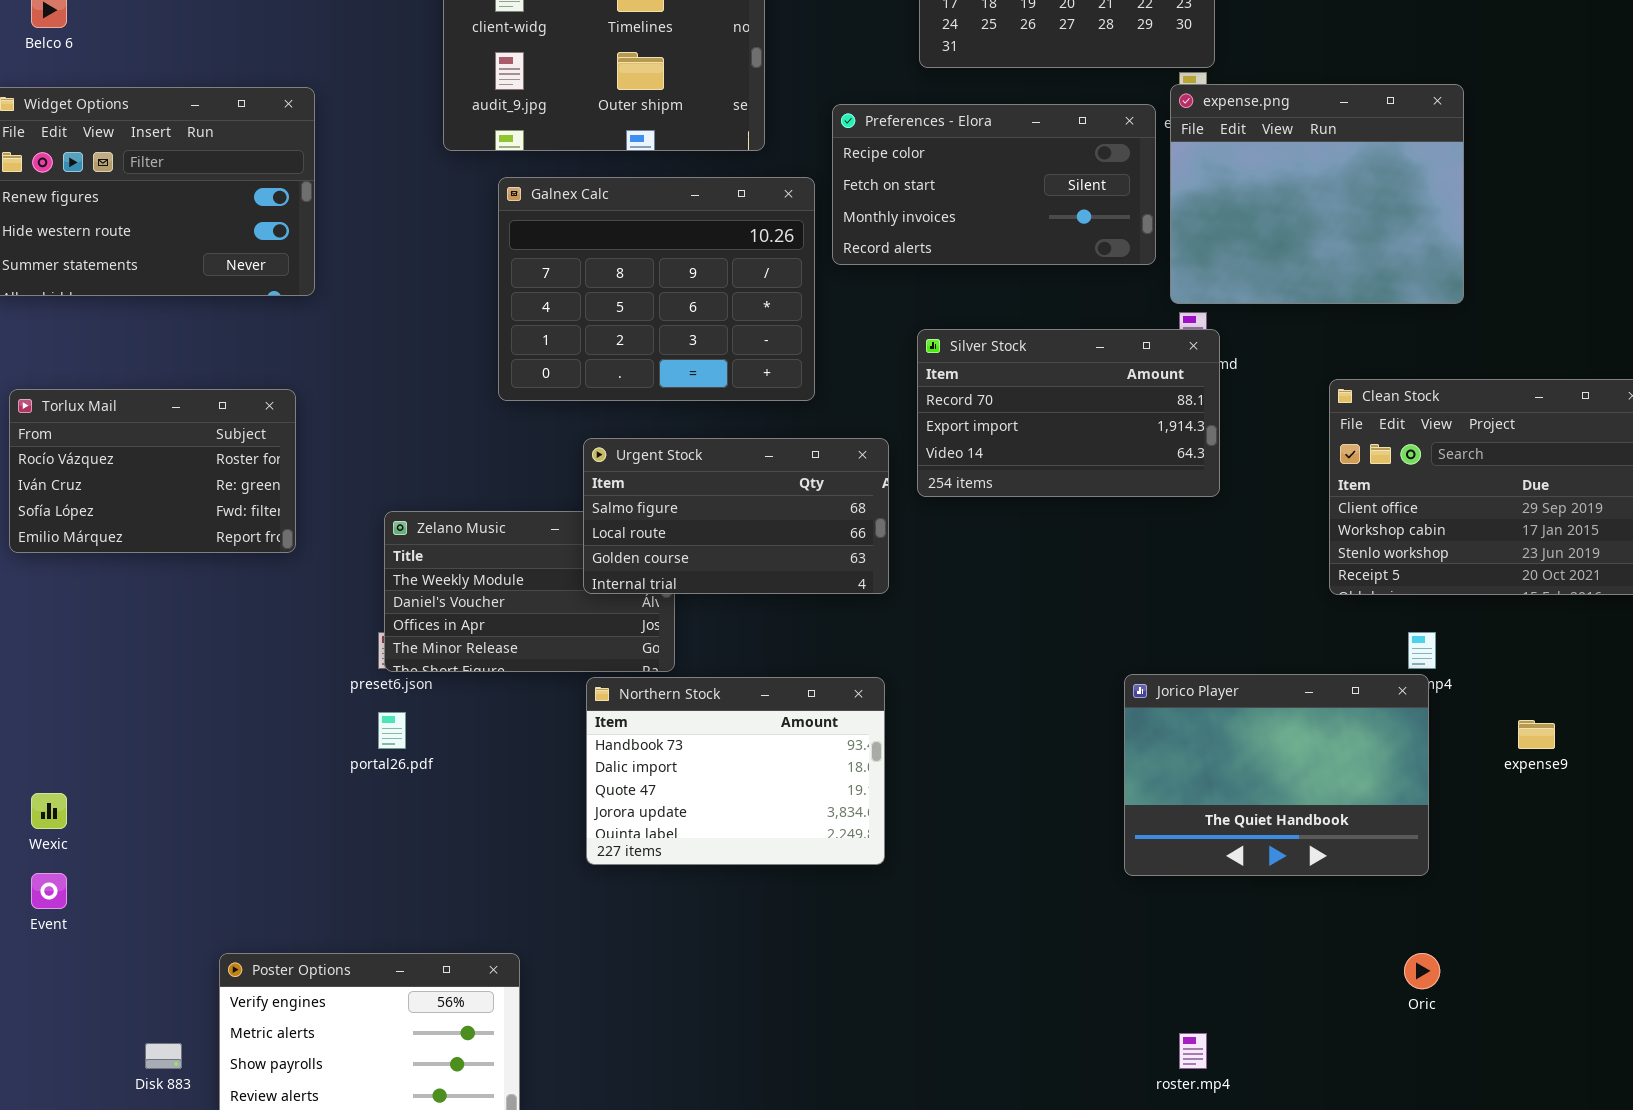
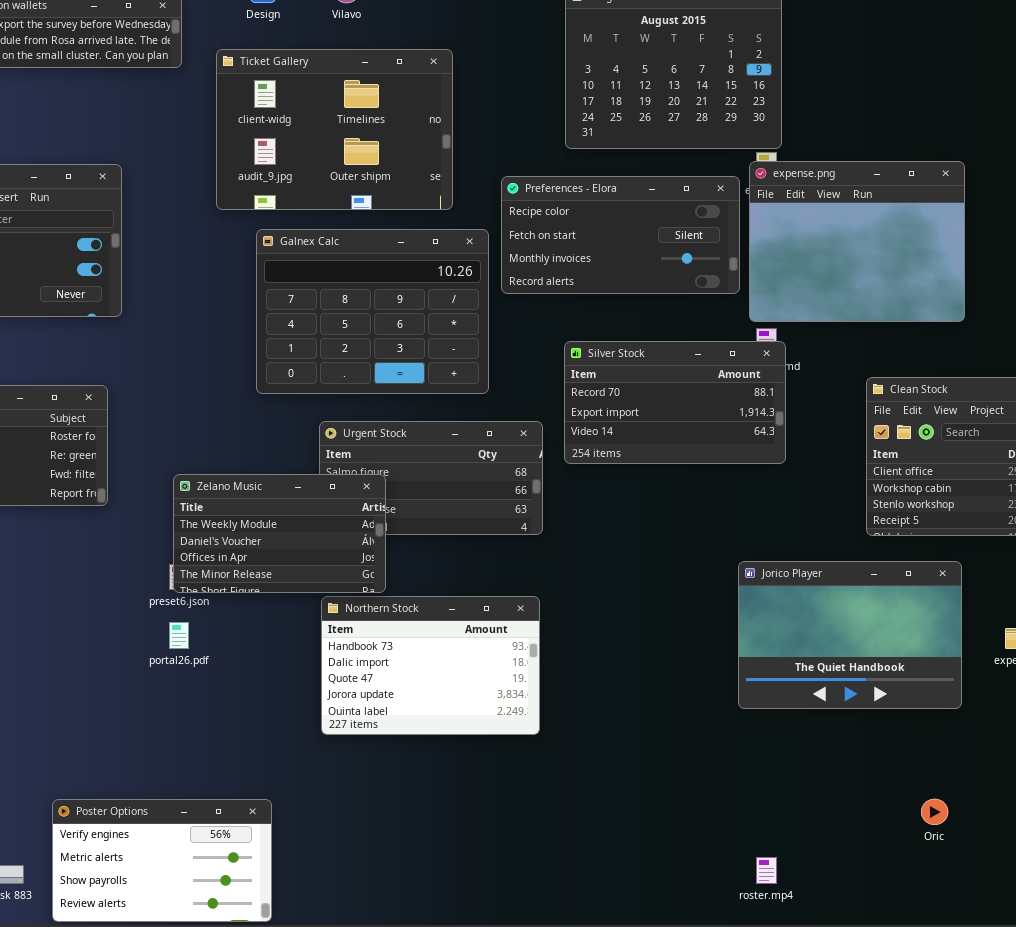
Zelano Music: [384,511,675,672] -> [173,474,386,593], raised
Jorico Player: [1124,674,1429,876] -> [738,561,962,709], moved

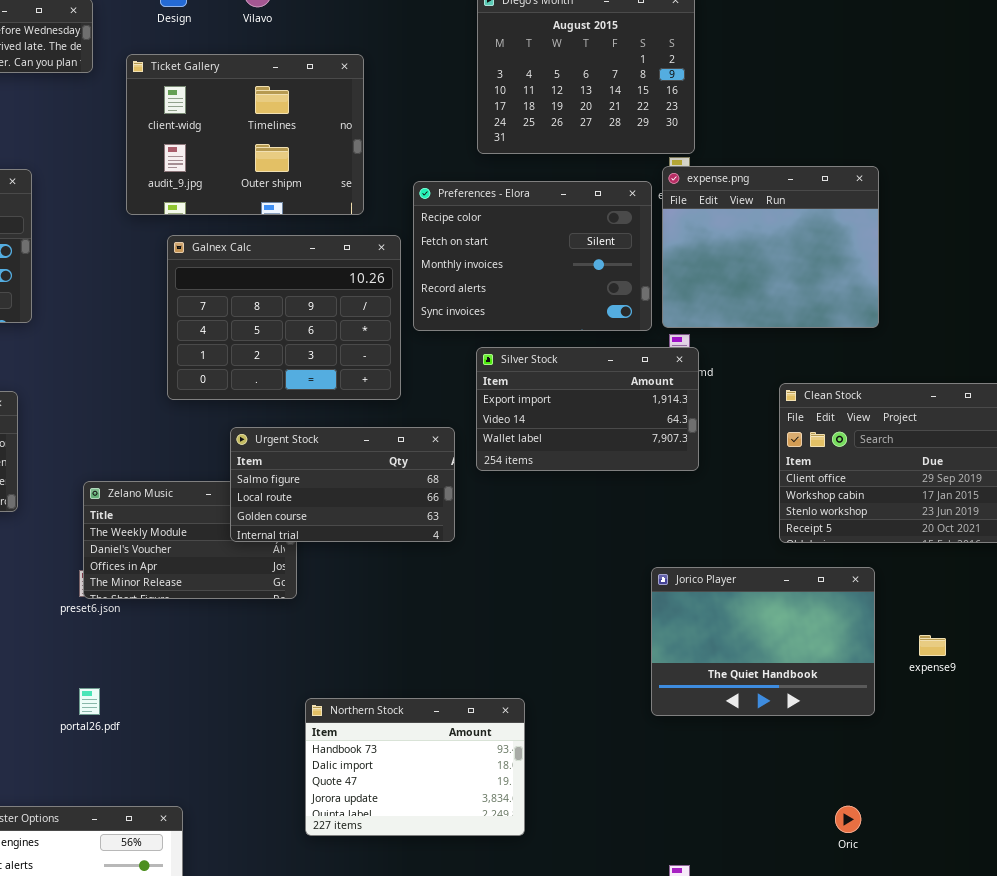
Preferences - Elora: [501,176,740,294] -> [413,181,652,331], resized
Silver Stock: [564,341,786,464] -> [476,347,699,471], scrolled down 1 row
Urgent Stock: [319,421,543,535] -> [230,427,455,542], raised
Northern Stock: [321,596,540,735] -> [305,698,525,836], moved
portal26.pdf: [169,622,189,649] -> [79,688,100,715], moved

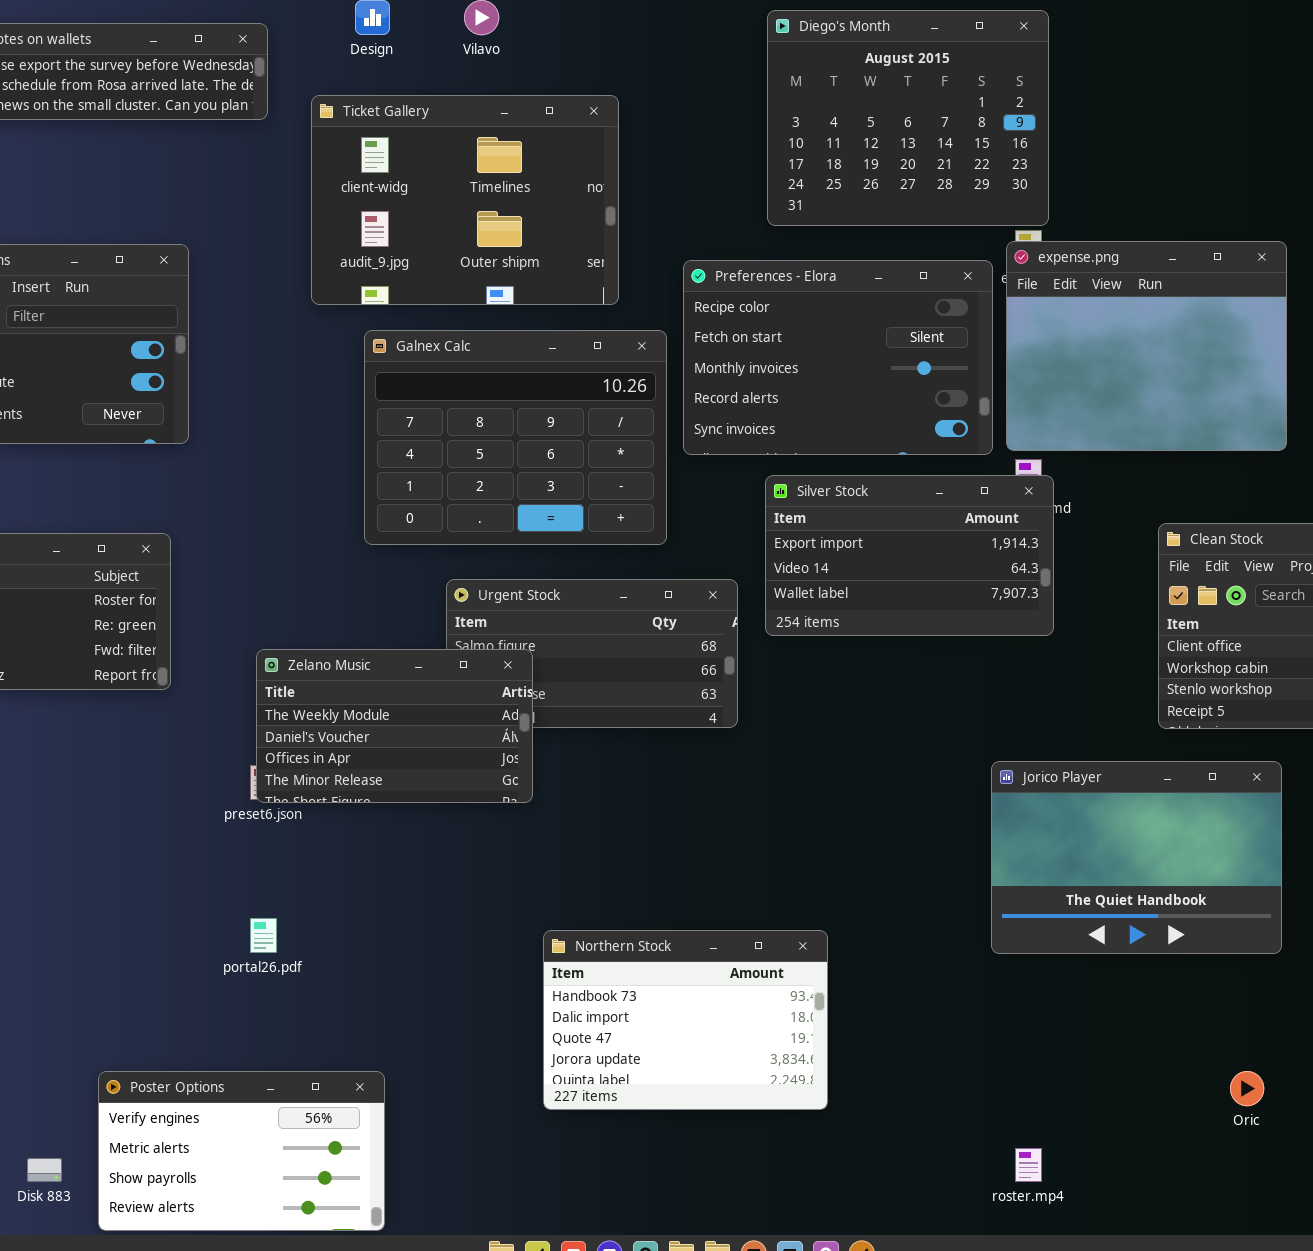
Zelano Music: [83,481,297,599] -> [256,649,533,803], raised

